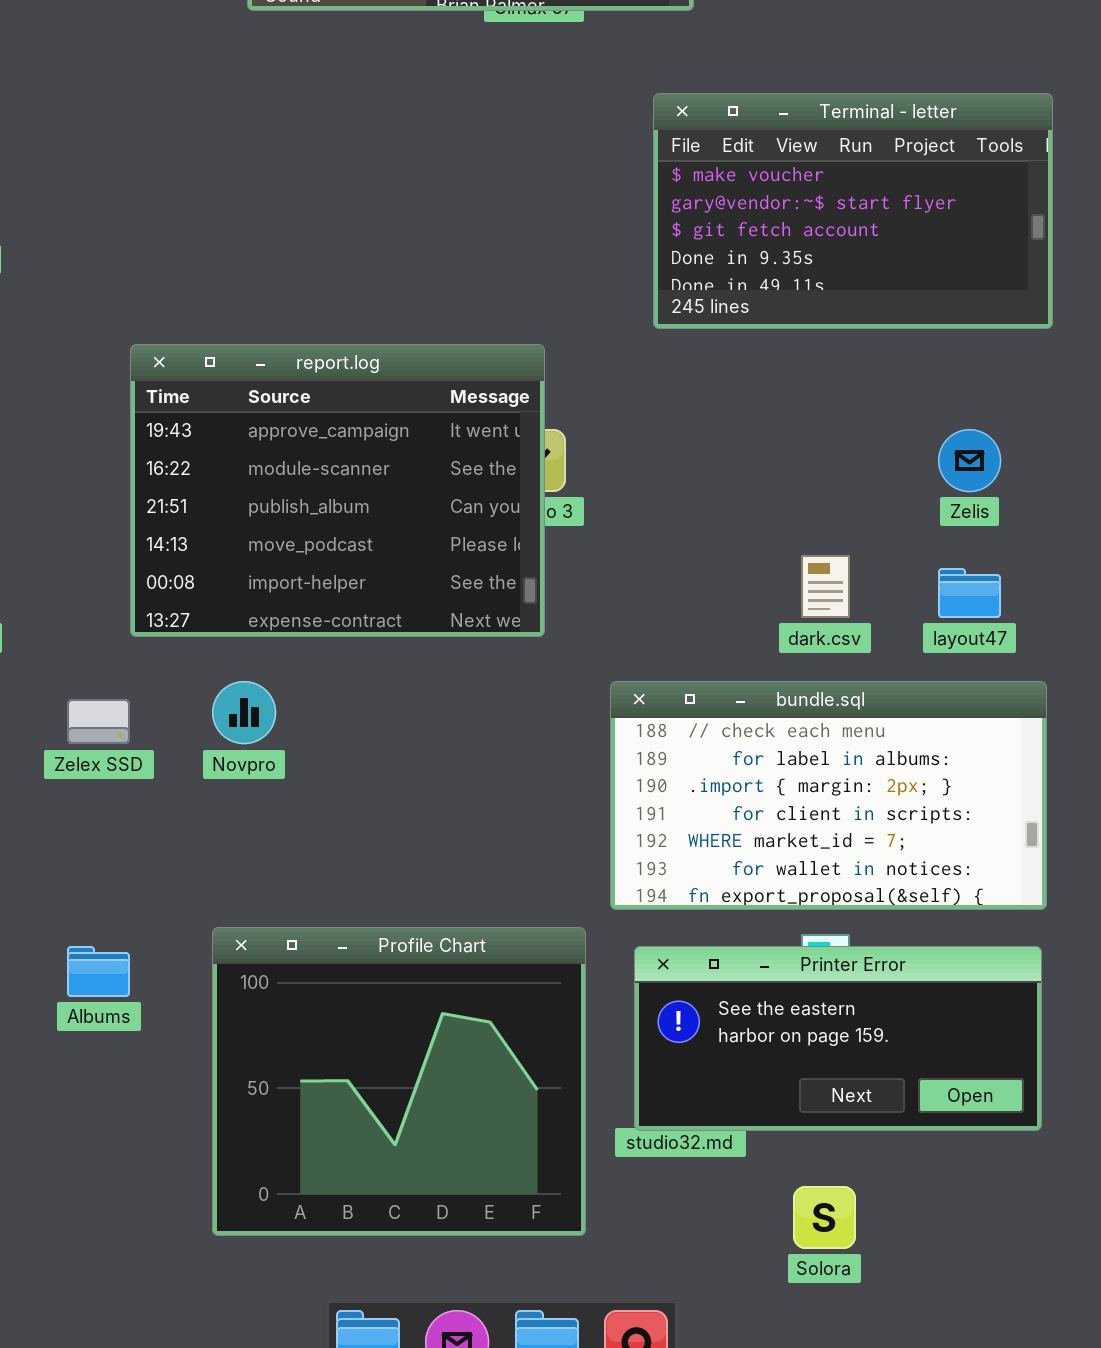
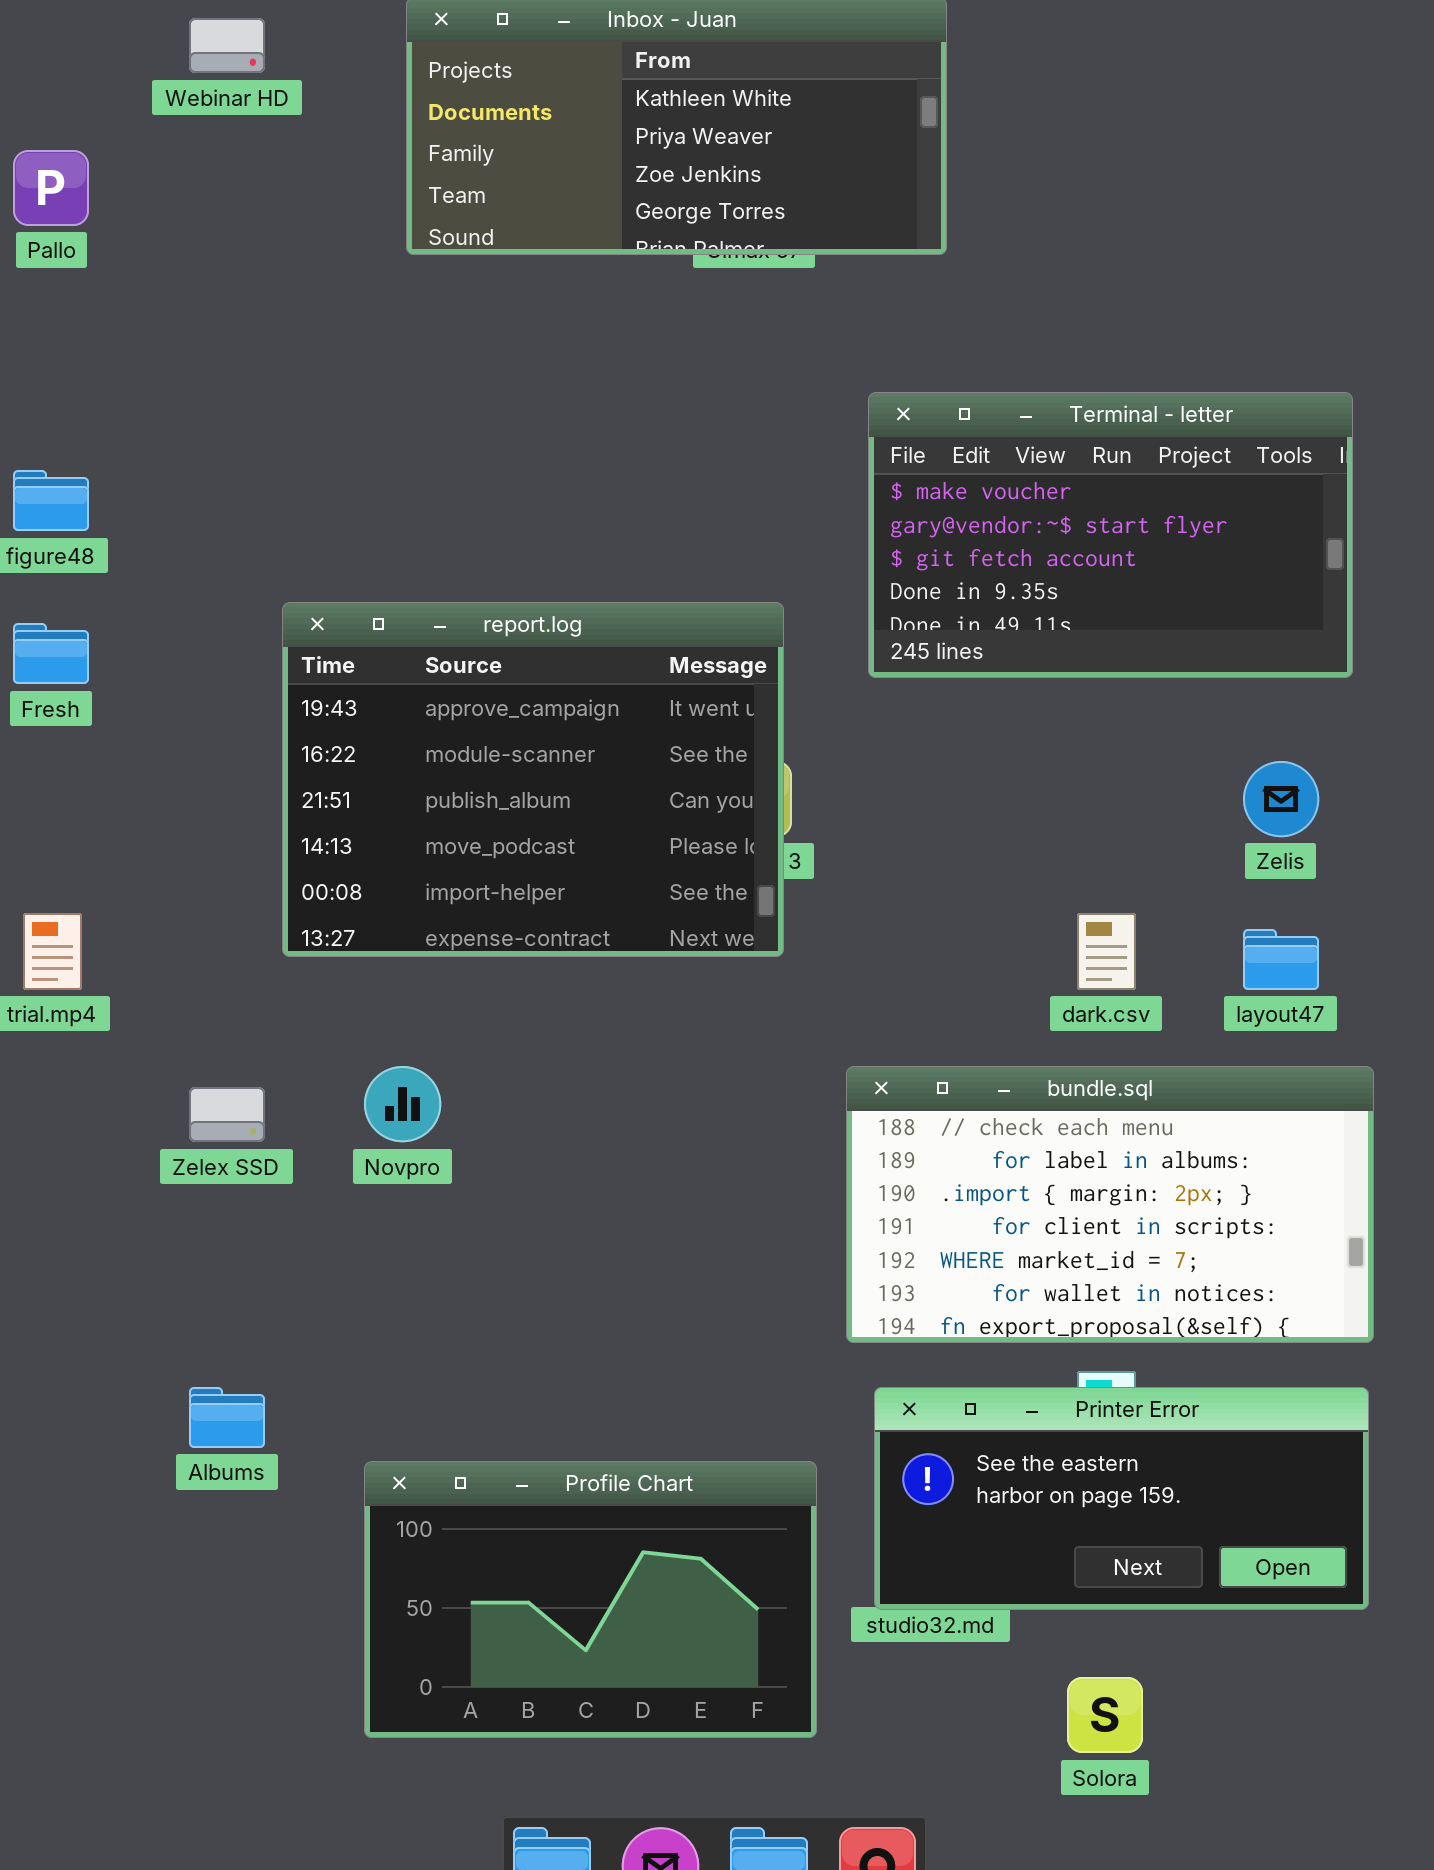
Terminal - letter: [653,93,1053,329] -> [868,392,1353,678], moved
report.log: [130,344,545,637] -> [282,602,784,957], moved
Profile Chart: [212,927,586,1236] -> [364,1461,817,1738], resized

